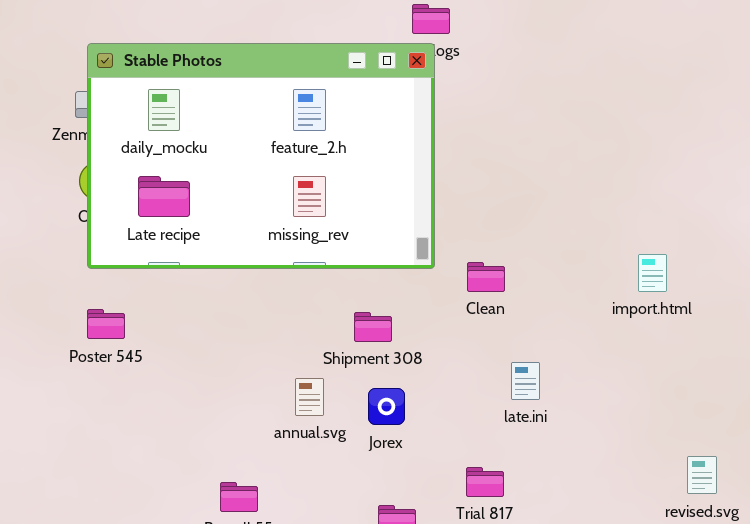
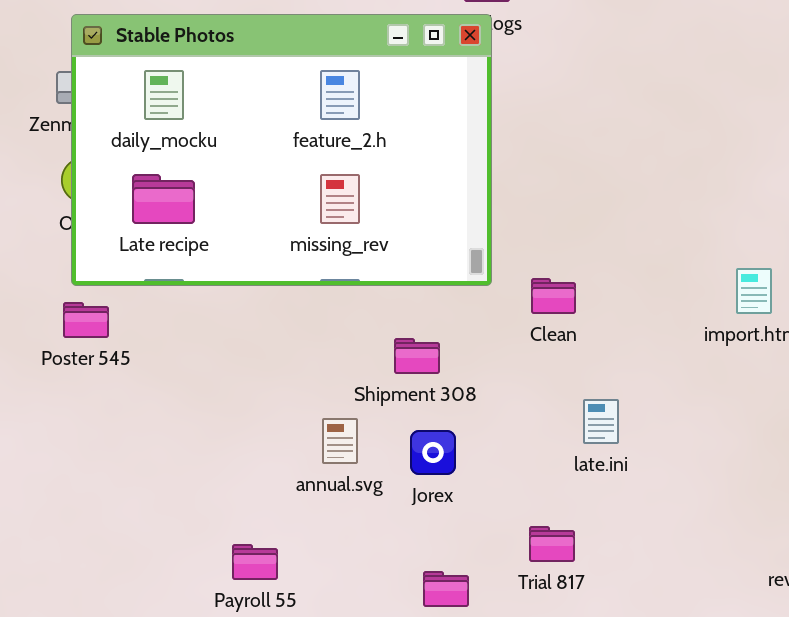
Poster 545: [87,309,125,339] -> [63,302,109,338], moved

